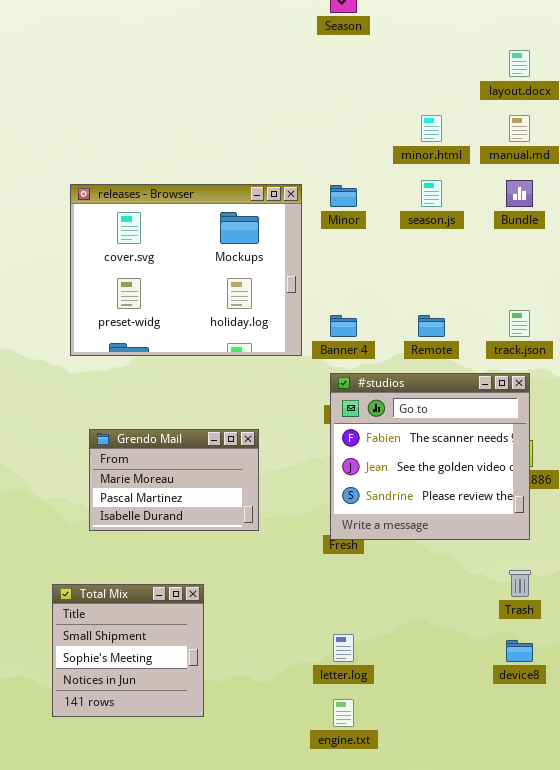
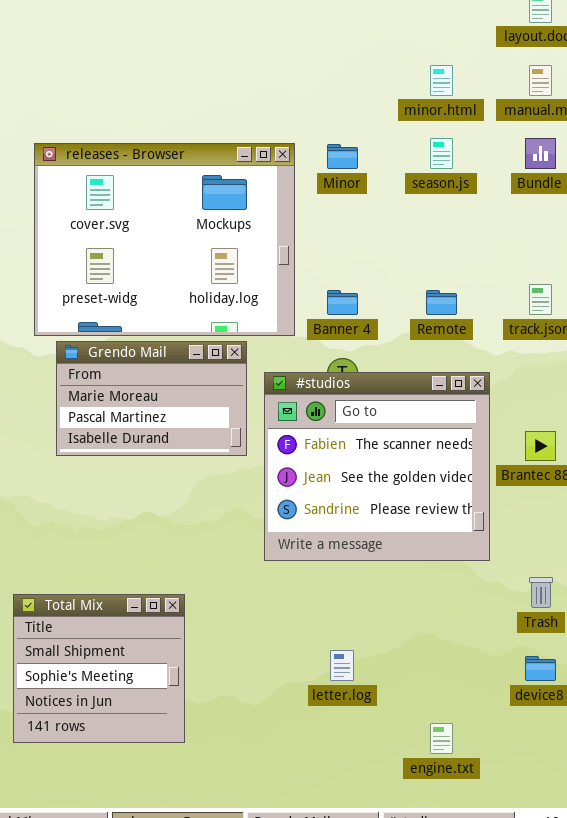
#studios: [330,373,530,540] -> [264,372,490,561], moved
Grendo Mail: [89,429,259,531] -> [56,341,247,456], moved
engine.txt: [333,699,354,727] -> [430,723,453,754], moved

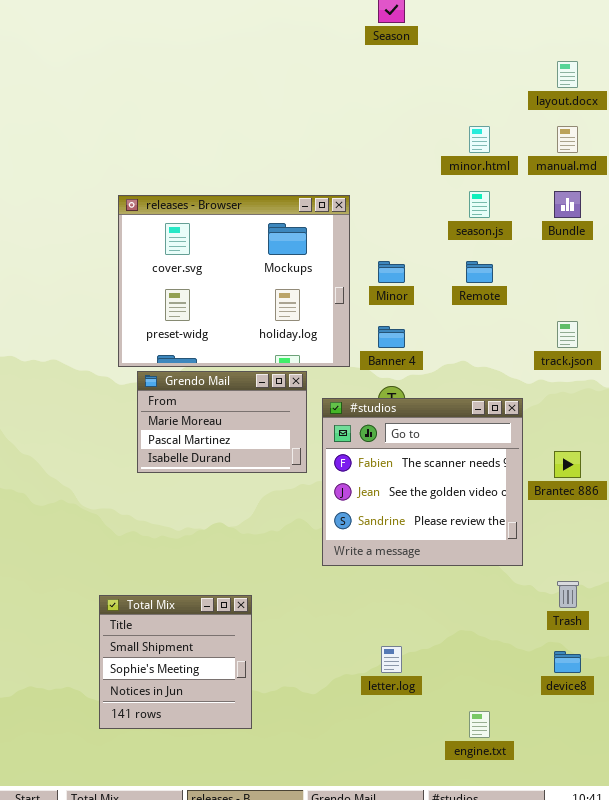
Minor: [327,144,358,169] -> [378,261,405,283], moved
Remote: [426,290,457,315] -> [466,261,493,283], moved

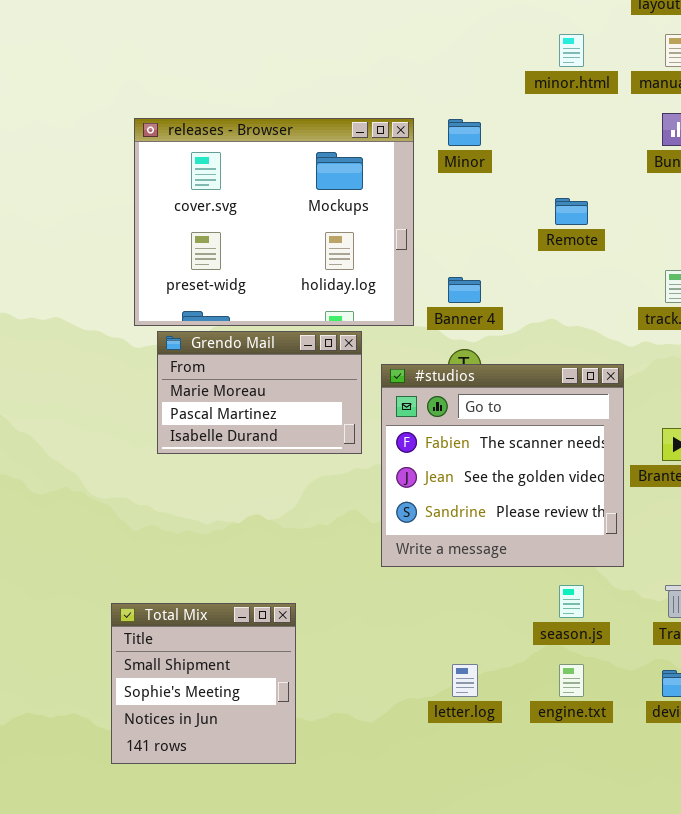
season.js: [469,191,490,218] -> [559,585,584,618], moved
Minor: [378,261,405,283] -> [448,119,481,146], moved
engine.txt: [469,711,490,738] -> [559,664,584,697], moved

